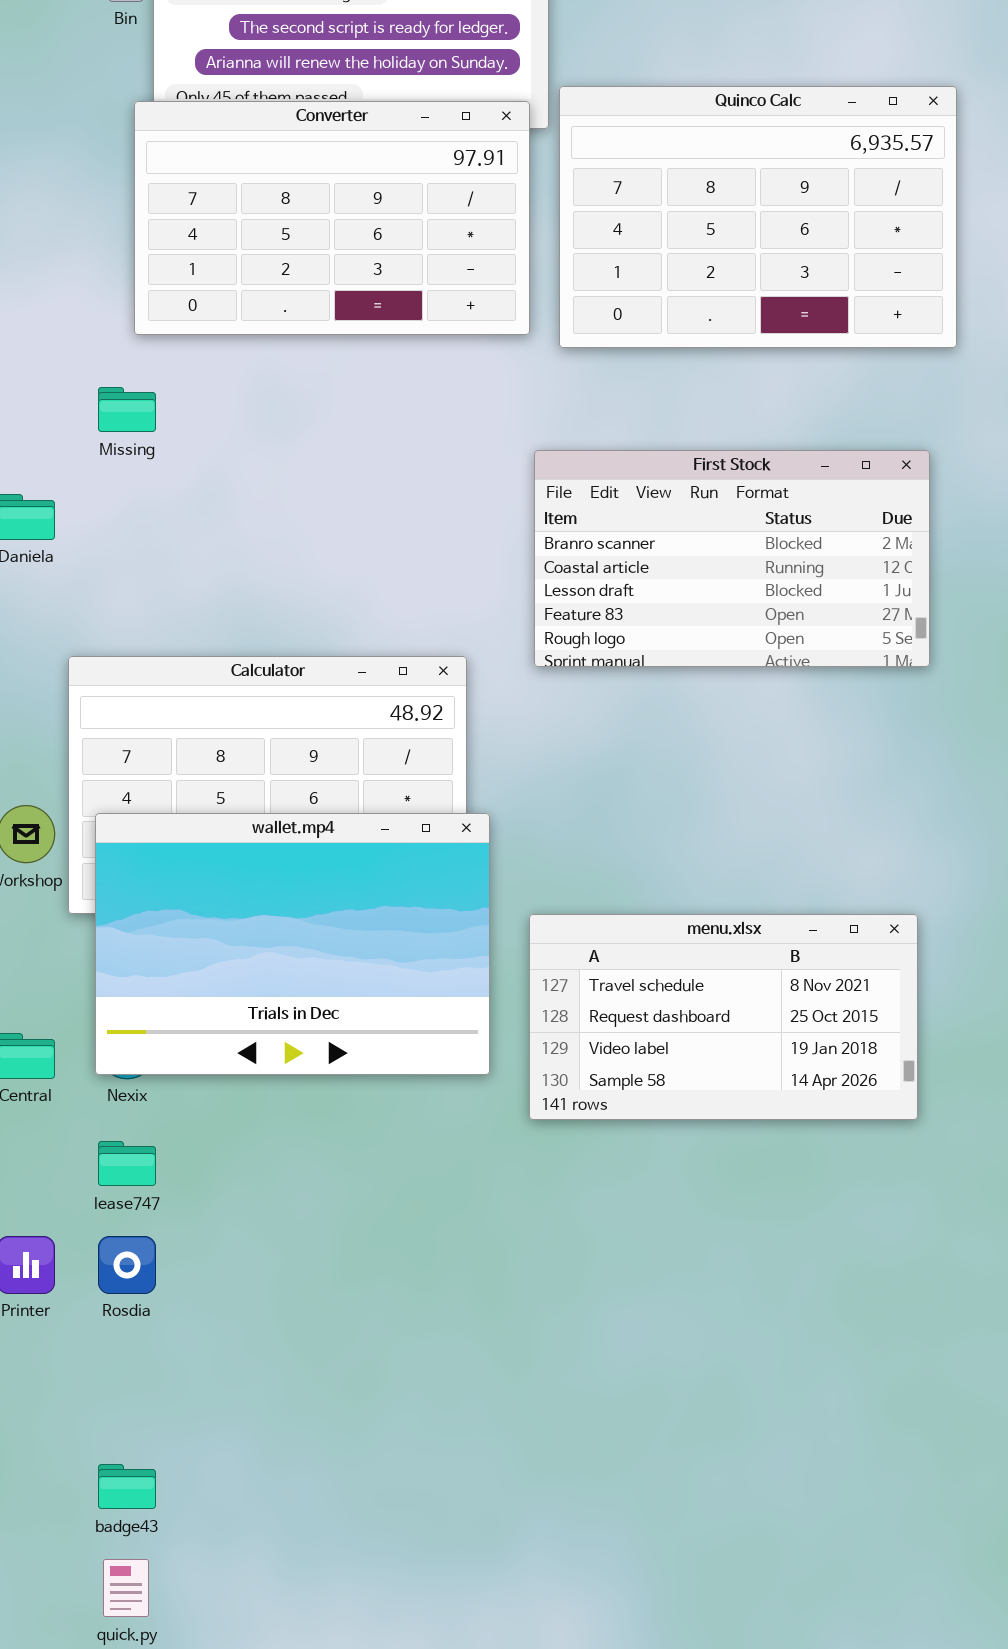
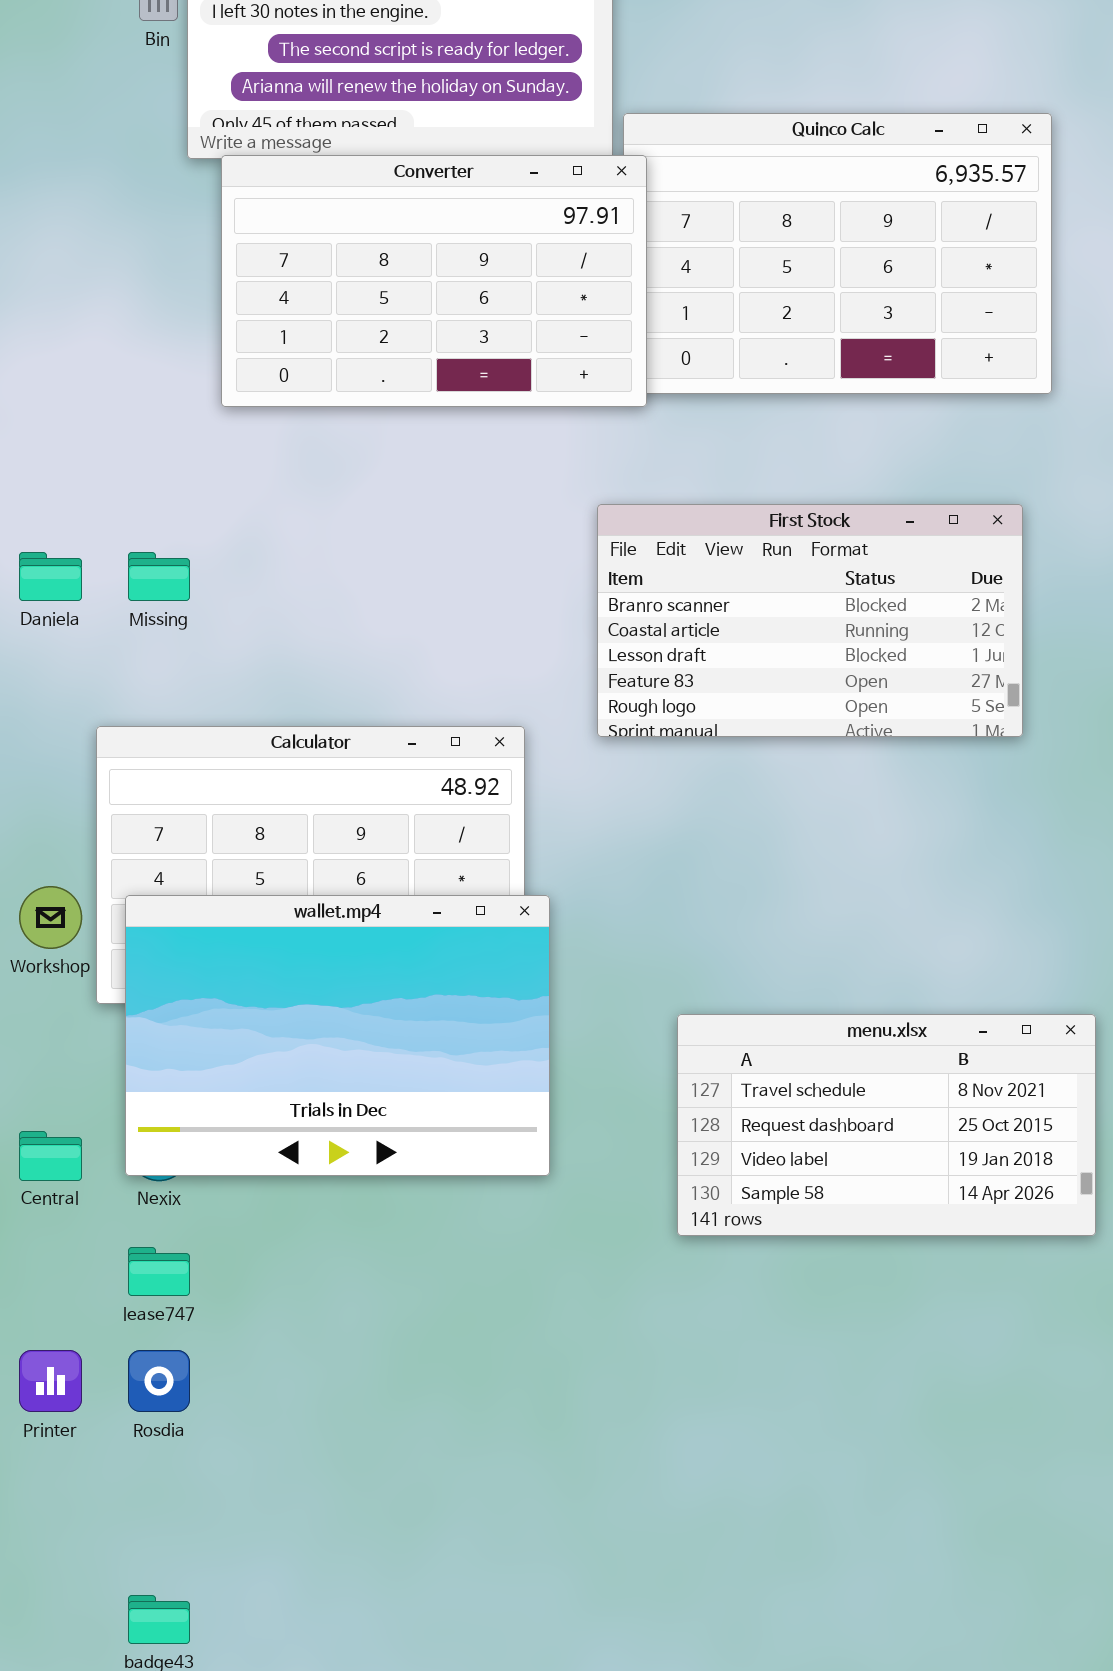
Converter: [134,101,530,335] -> [221,155,647,407], moved
Missing: [98,387,156,432] -> [128,552,190,601], moved
menu.xlsx: [529,914,918,1120] -> [677,1014,1096,1236], moved

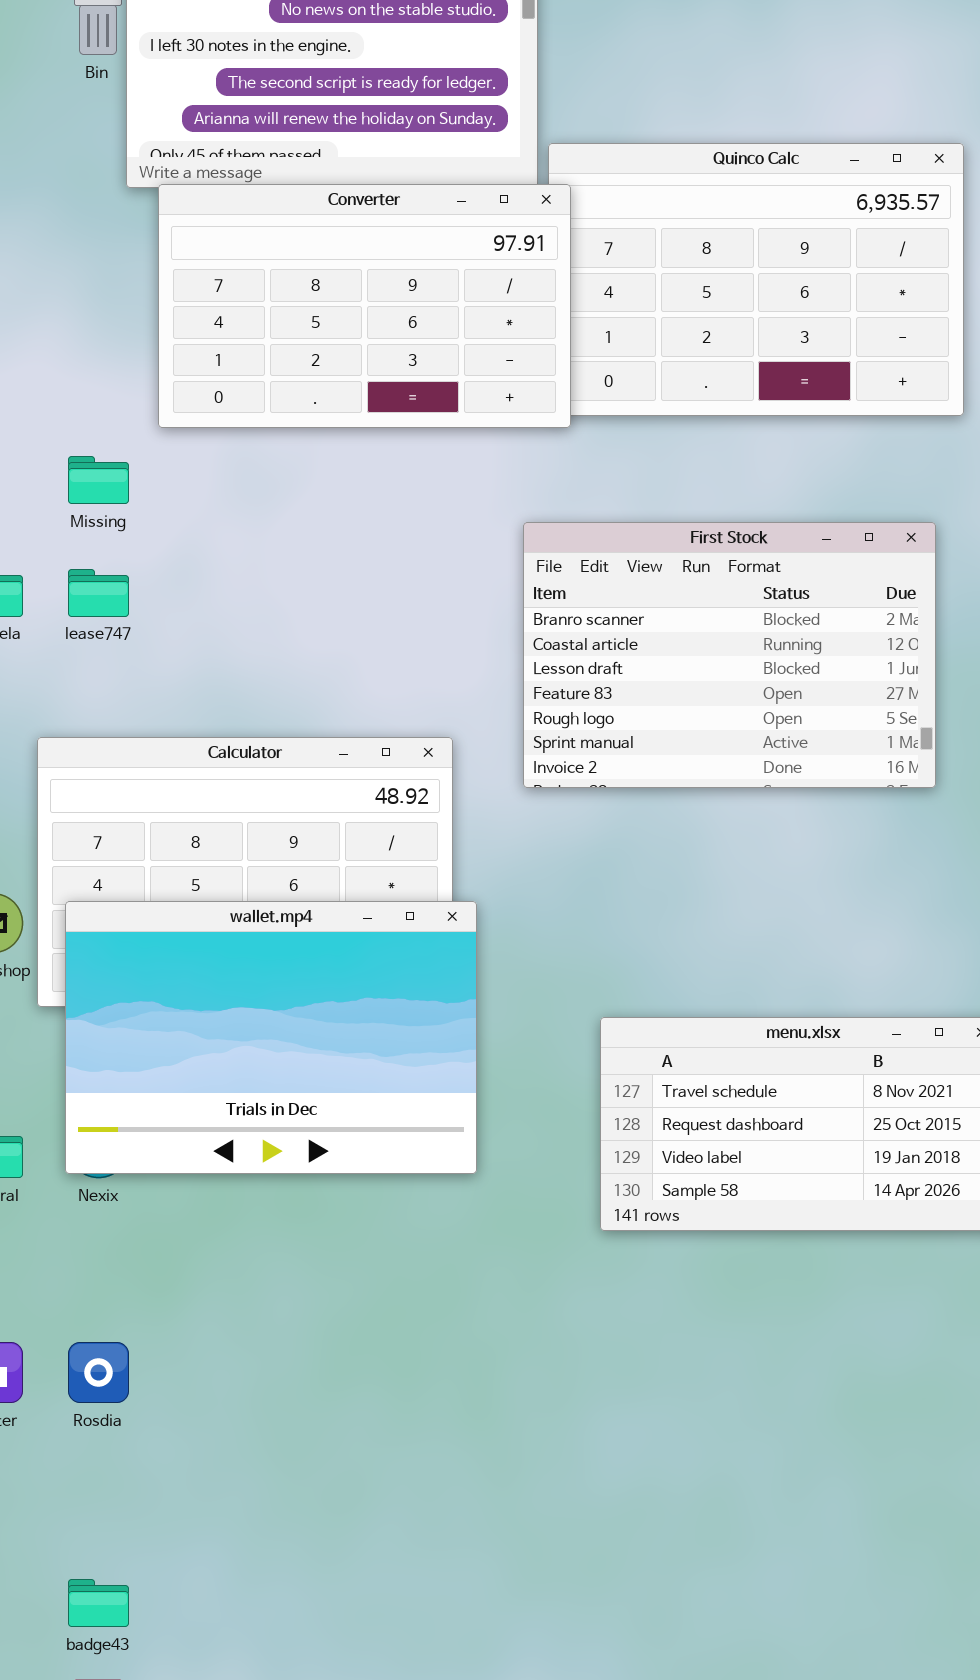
First Stock: [597,504,1023,737] -> [523,522,936,788], resized
Missing: [128,552,190,601] -> [68,456,129,504], moved
lease747: [128,1247,190,1296] -> [68,569,129,617], moved

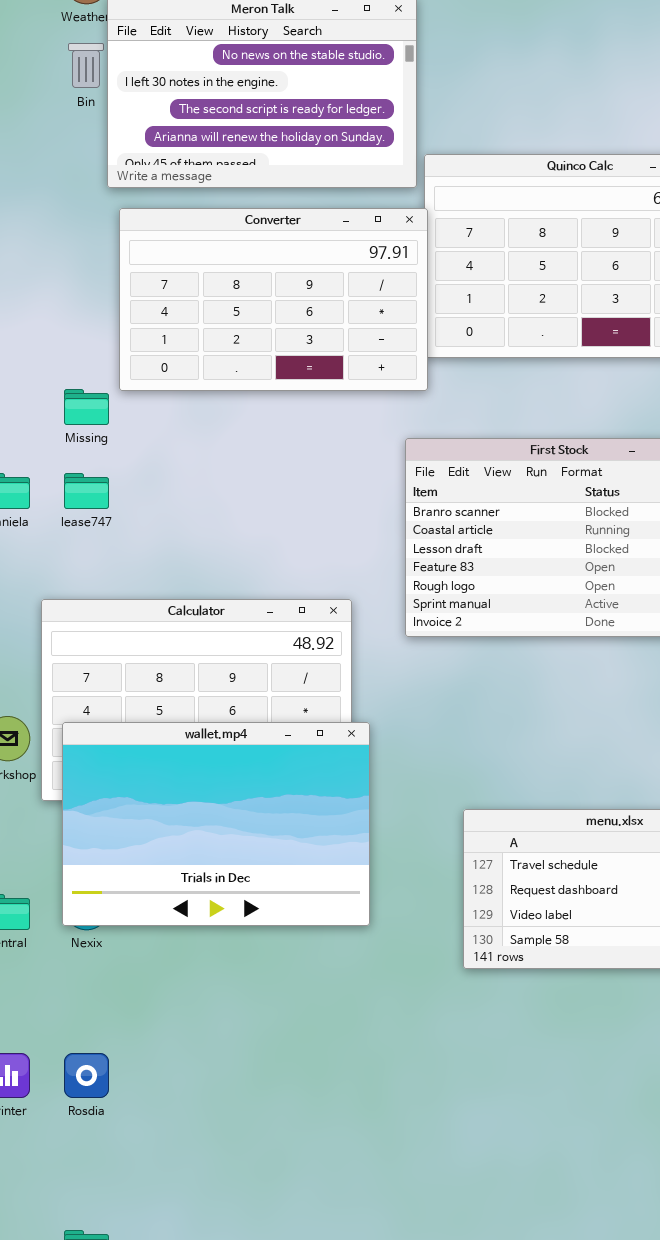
Converter: [158,184,571,428] -> [119,208,428,391], moved

